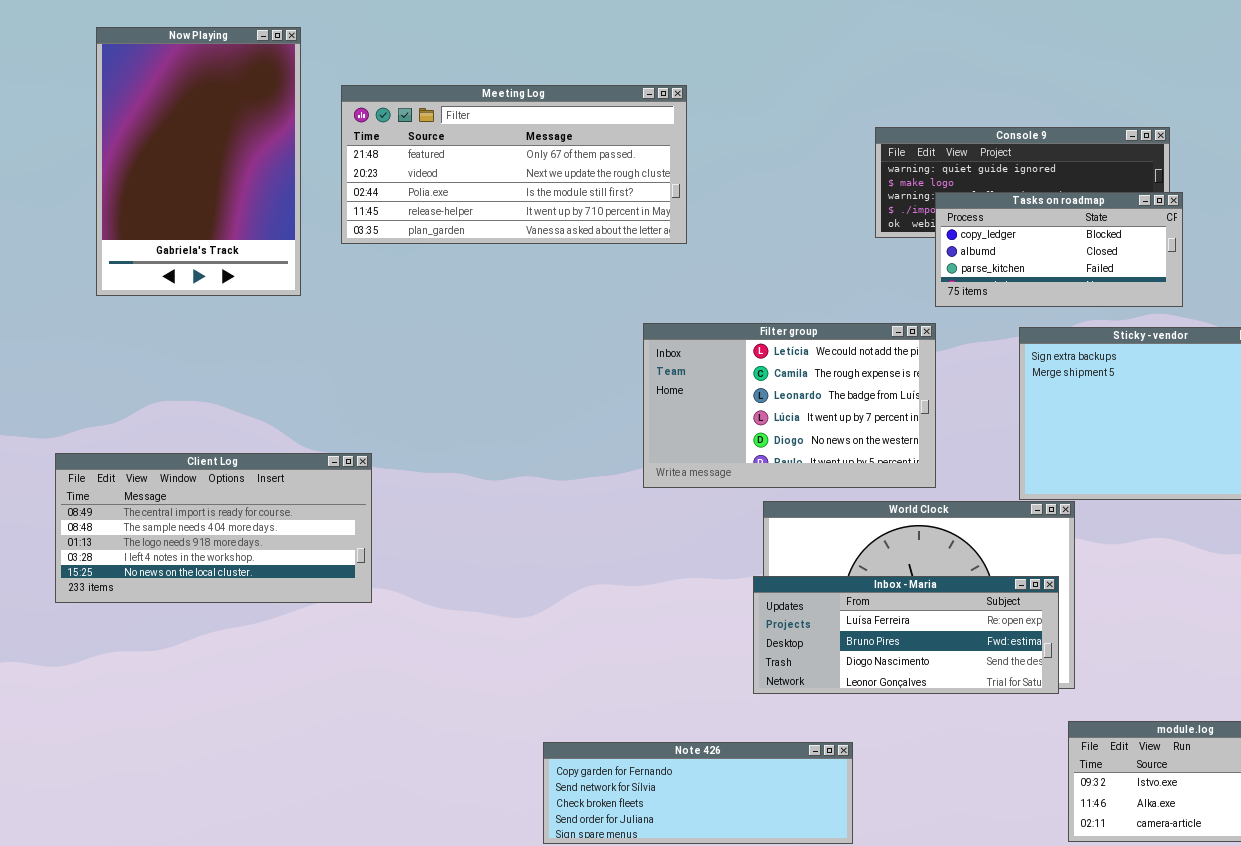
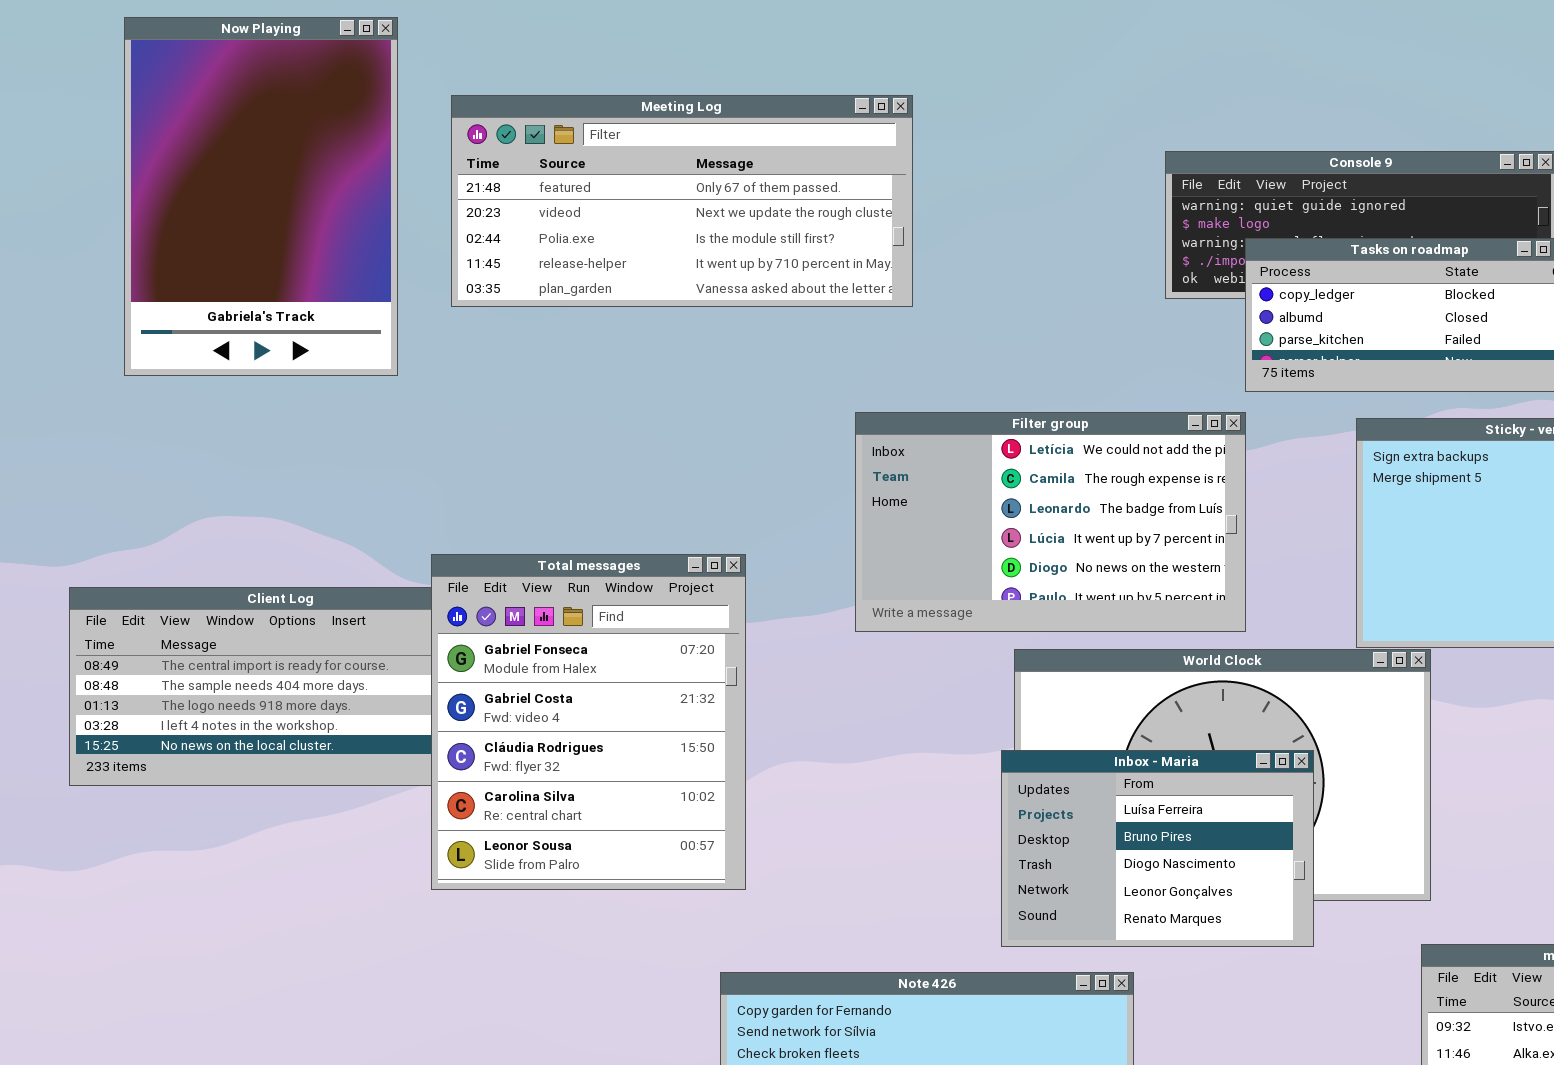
Total messages: none -> [431,554,746,890], opened
Inbox - Maria: [753,576,1059,694] -> [1001,750,1314,947], resized

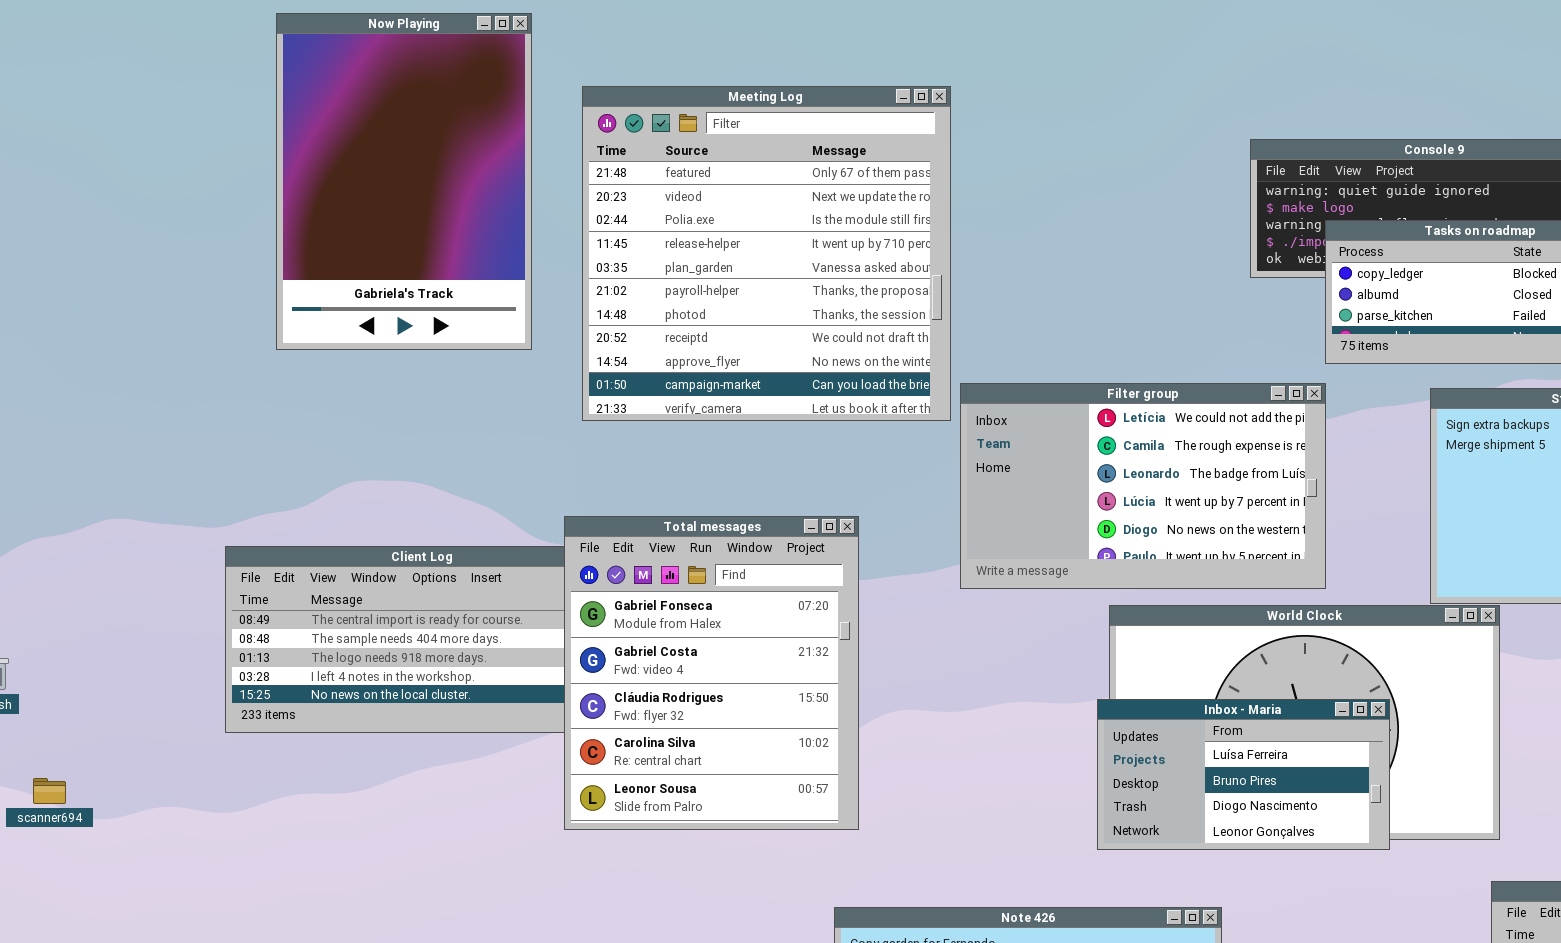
Meeting Log: [451,95,913,307] -> [582,86,951,421], resized
Inbox - Maria: [1001,750,1314,947] -> [1097,699,1390,850], resized

